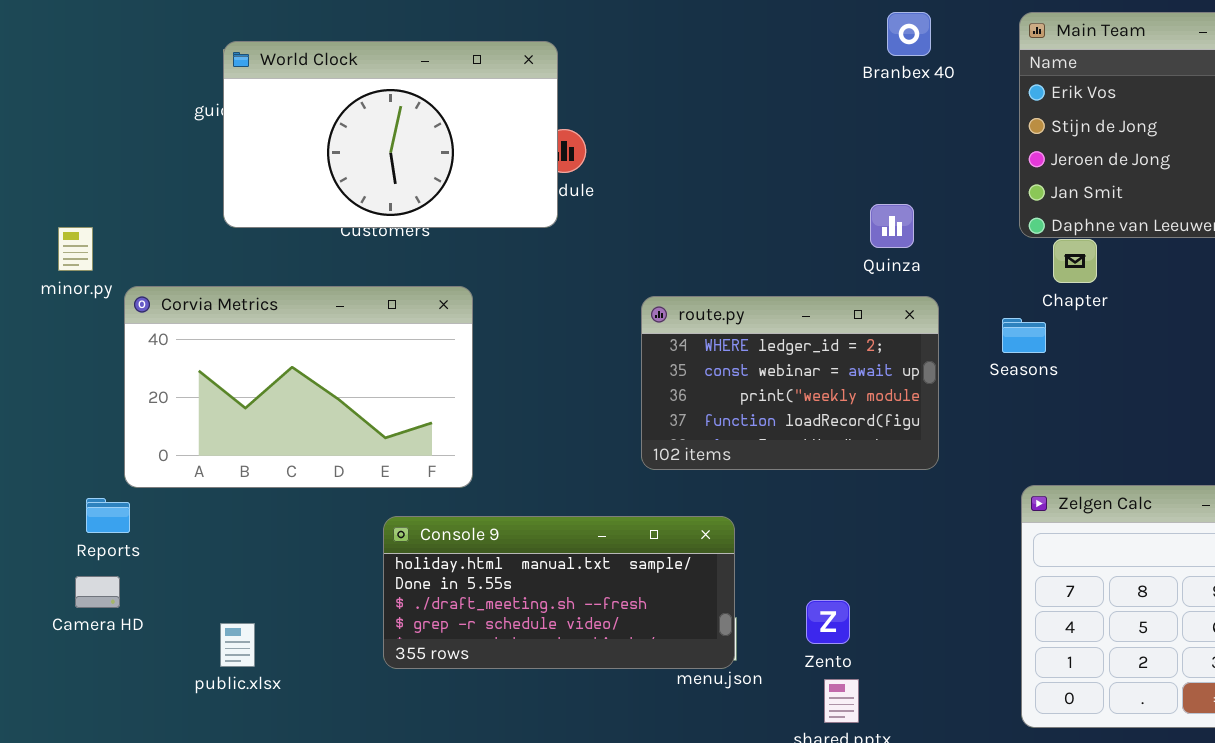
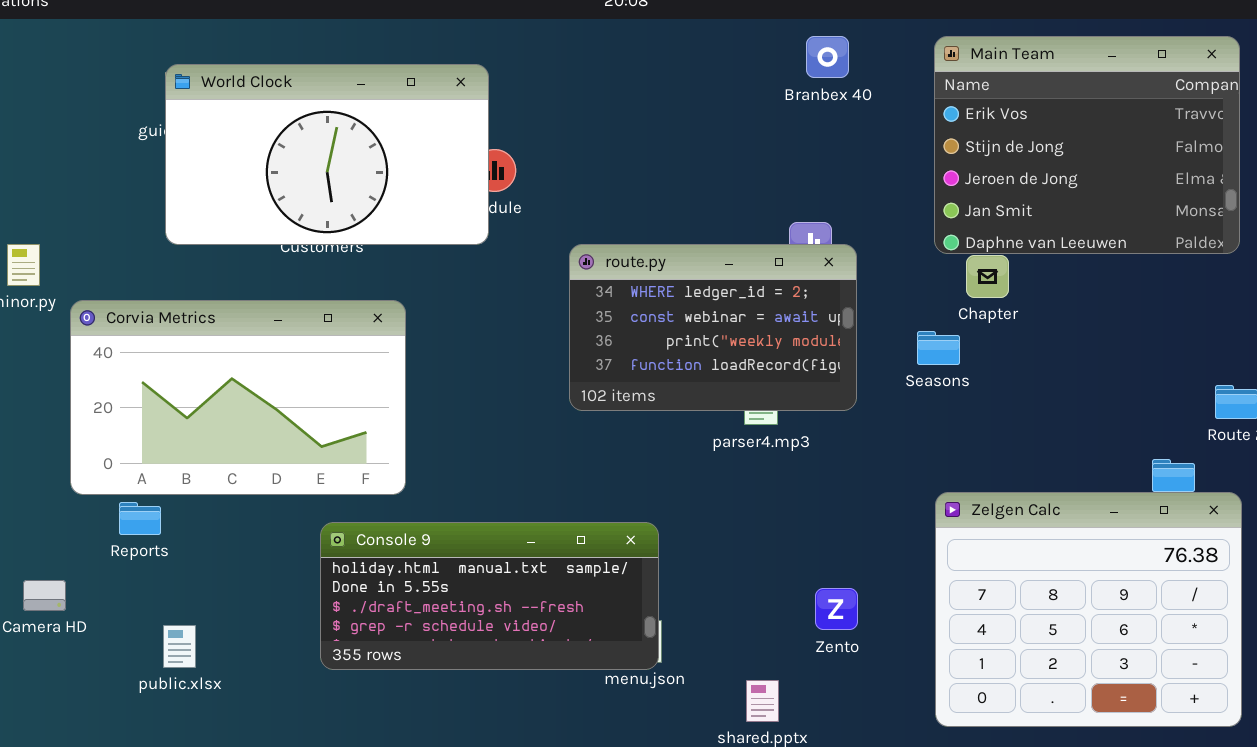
route.py: [641,296,939,470] -> [569,244,857,411], moved
Reports: [86,498,130,533] -> [119,502,161,535], moved
Zento: [806,600,850,644] -> [815,588,858,630], moved

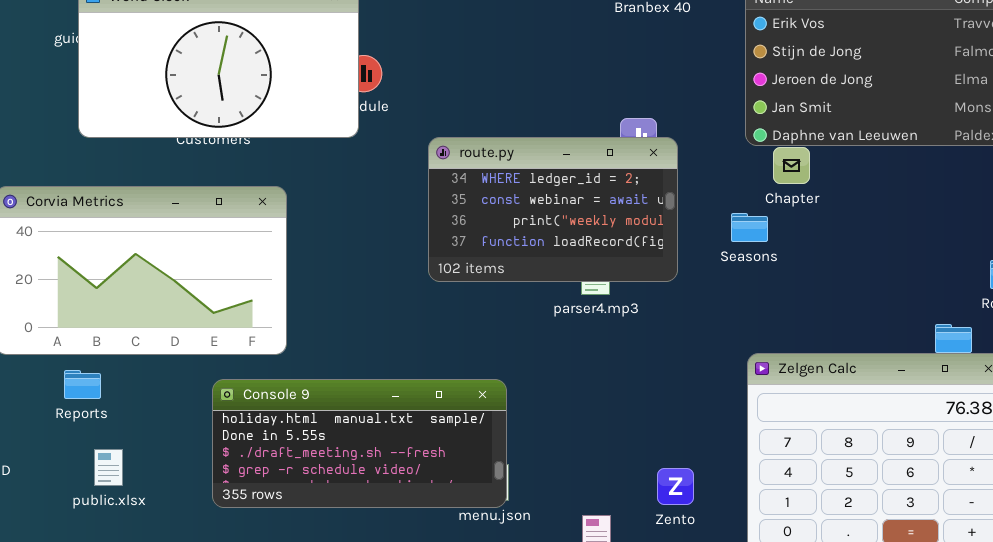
Reports: [119,502,161,535] -> [64,370,101,399], moved
Zento: [815,588,858,630] -> [657,468,694,505], moved
public.xlsx: [163,625,196,668] -> [94,449,123,486], moved

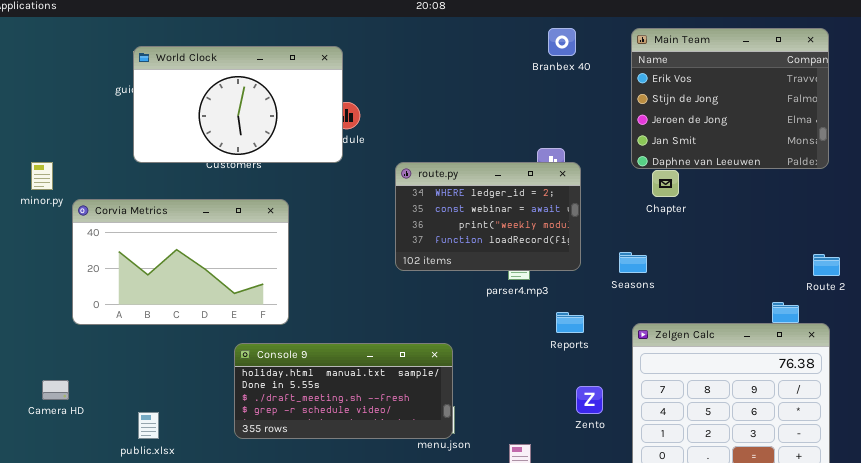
Seasons: [731,213,768,242] -> [619,252,647,273], moved
Reports: [64,370,101,399] -> [556,312,584,333], moved
public.xlsx: [94,449,123,486] -> [138,412,159,439], moved
Zento: [657,468,694,505] -> [576,386,603,414], moved

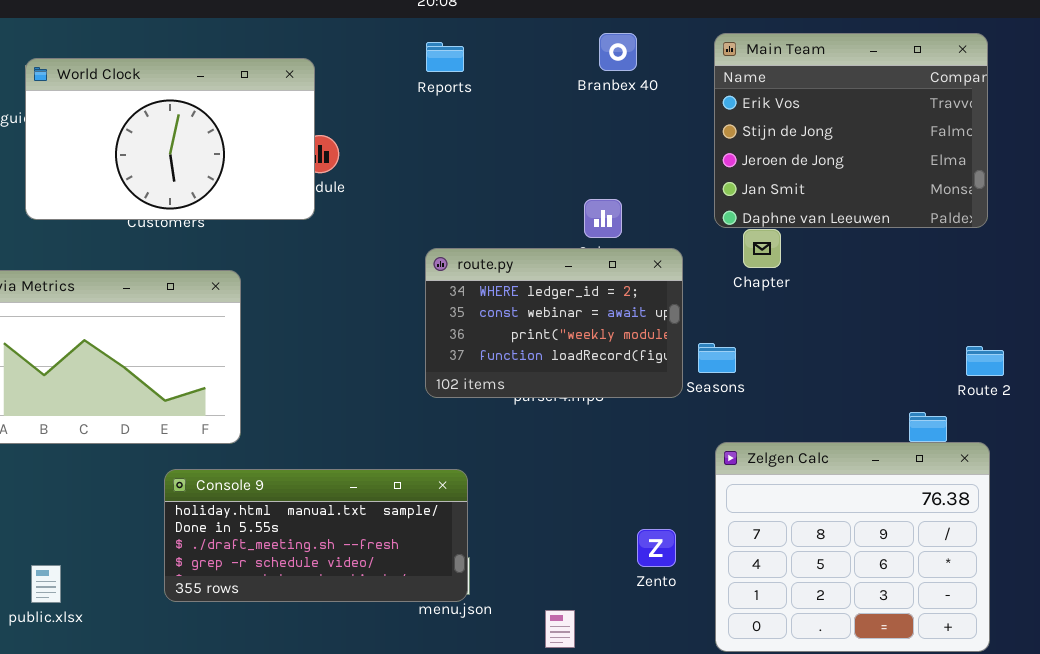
route.py: [395,162,581,271] -> [425,248,683,398], moved
Reports: [556,312,584,333] -> [426,42,464,72], moved

